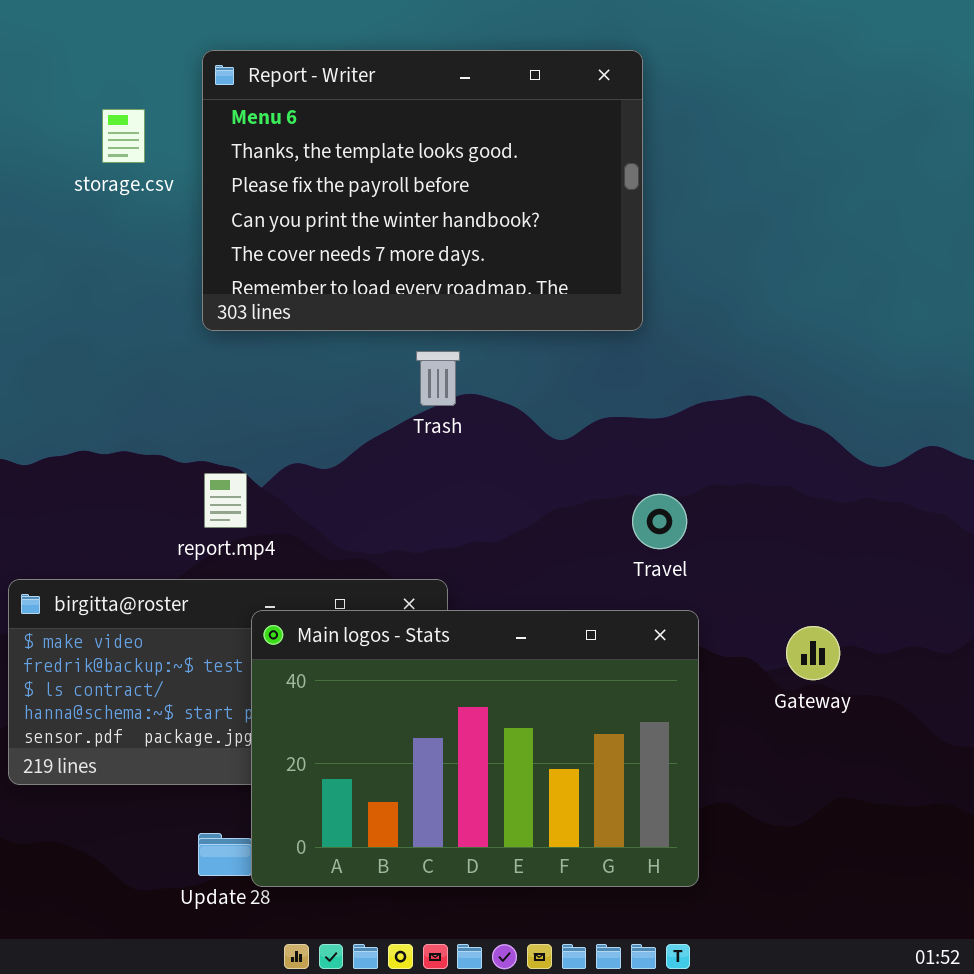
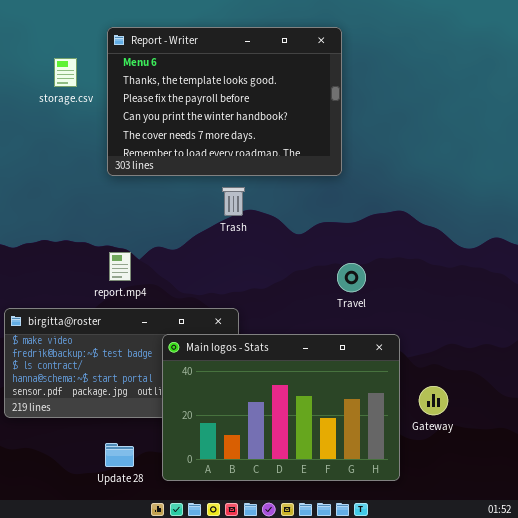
Main logos - Stats: [251,610,699,887] -> [162,334,400,481], moved
Gateway: [786,626,840,680] -> [419,386,448,415], moved

